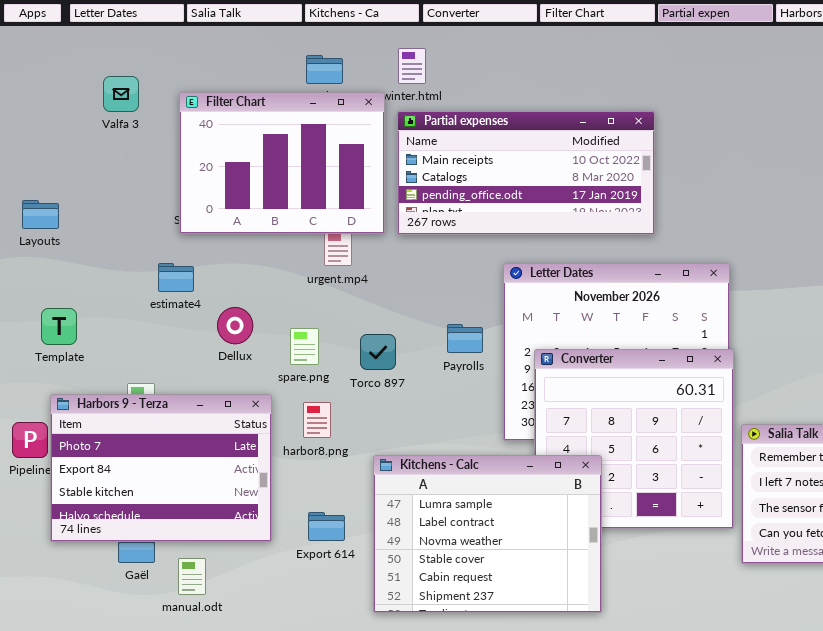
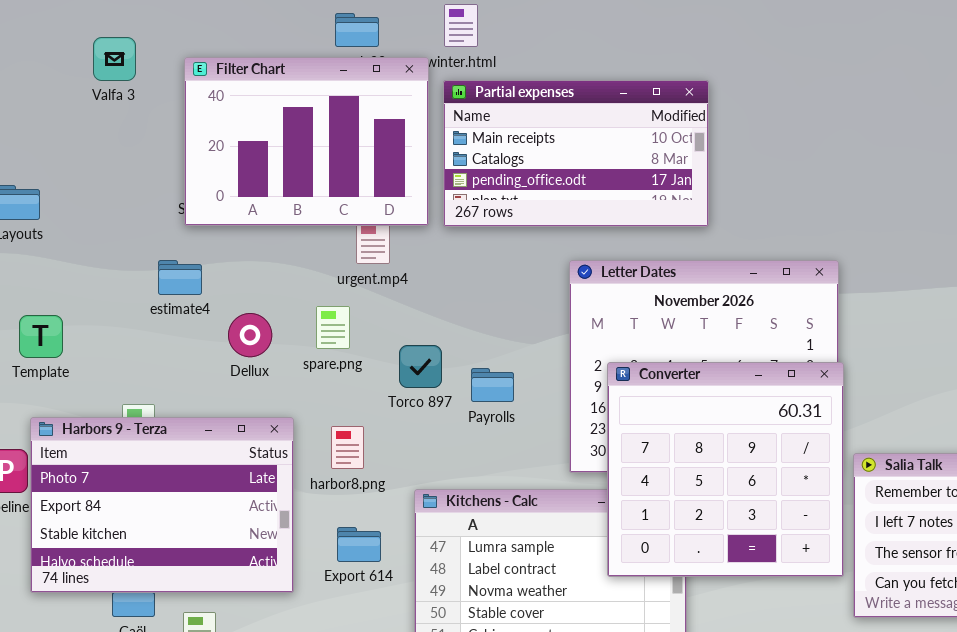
Partial expenses: [397,111,655,235] -> [443,80,709,227], resized
Payrolls: [447,324,483,353] -> [471,368,514,402], moved
spare.png: [290,328,319,365] -> [316,306,350,349], moved
Converter: [534,349,734,529] -> [607,362,844,577], raised
Export 614: [308,512,345,541] -> [337,527,381,562], moved

